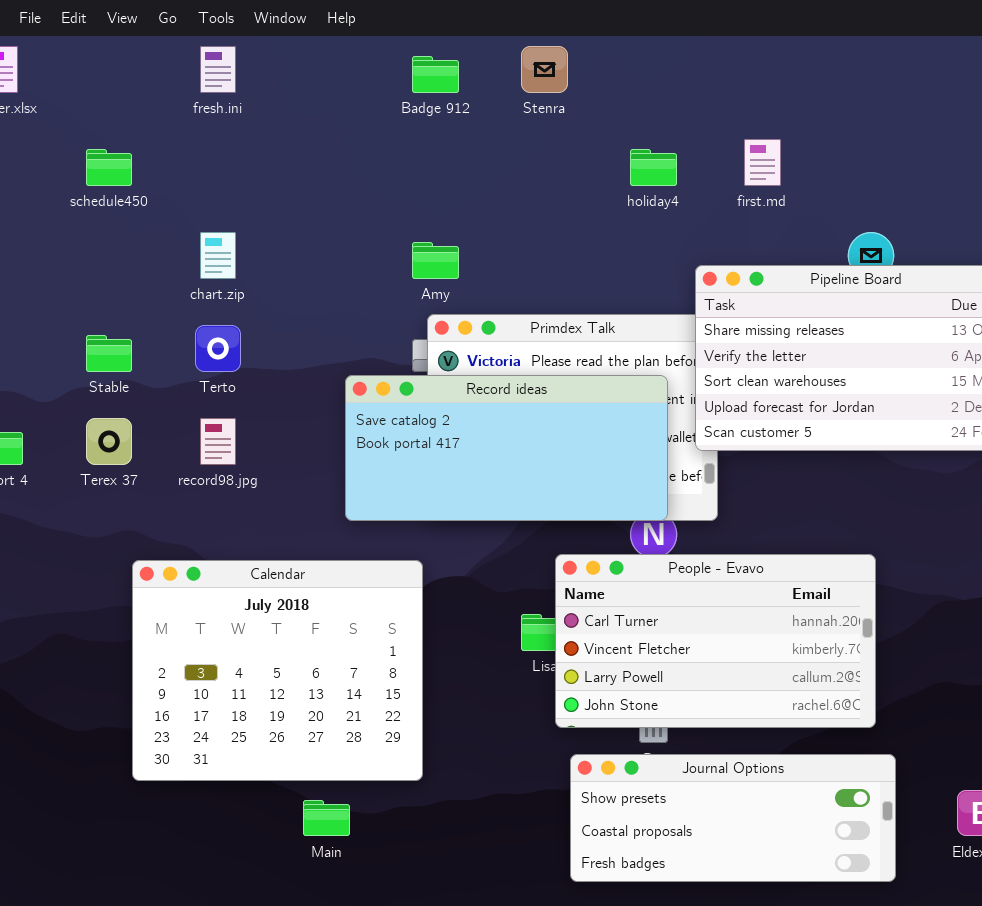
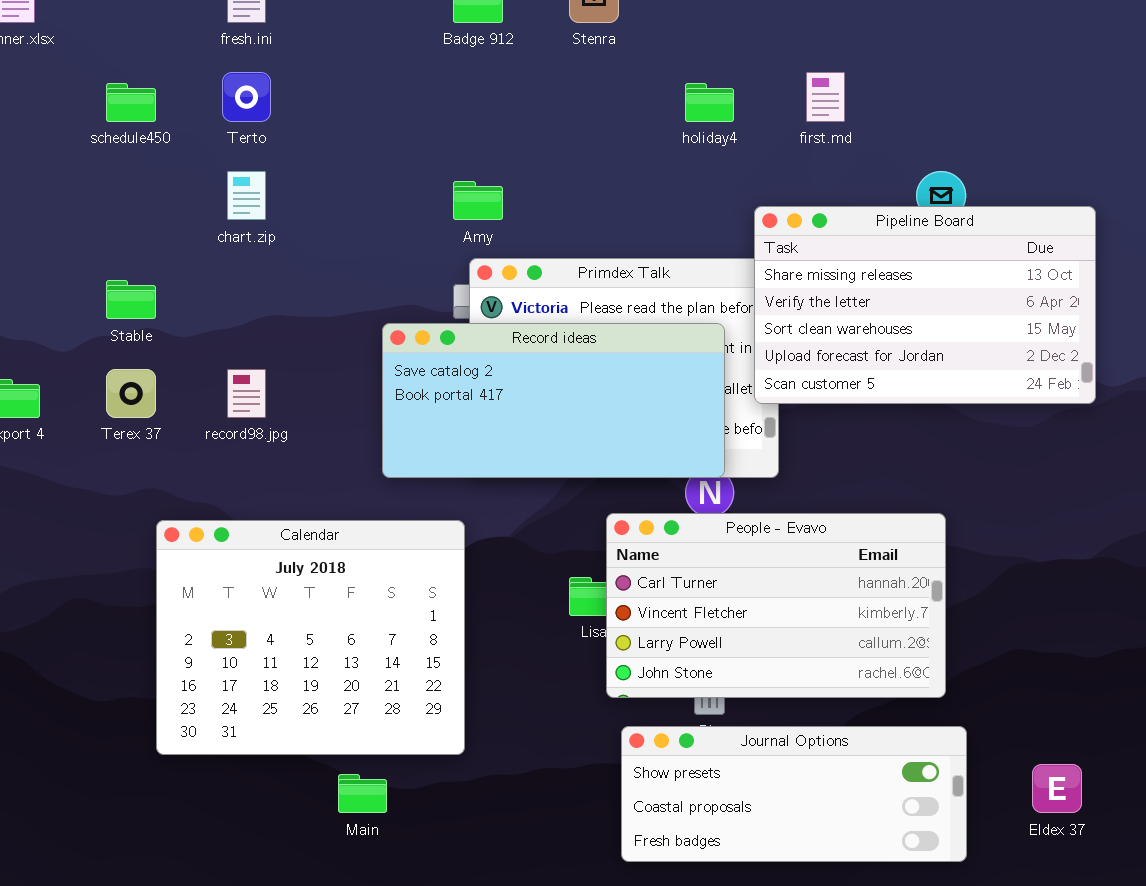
Terto: [195,325,241,372] -> [222,72,271,122], moved

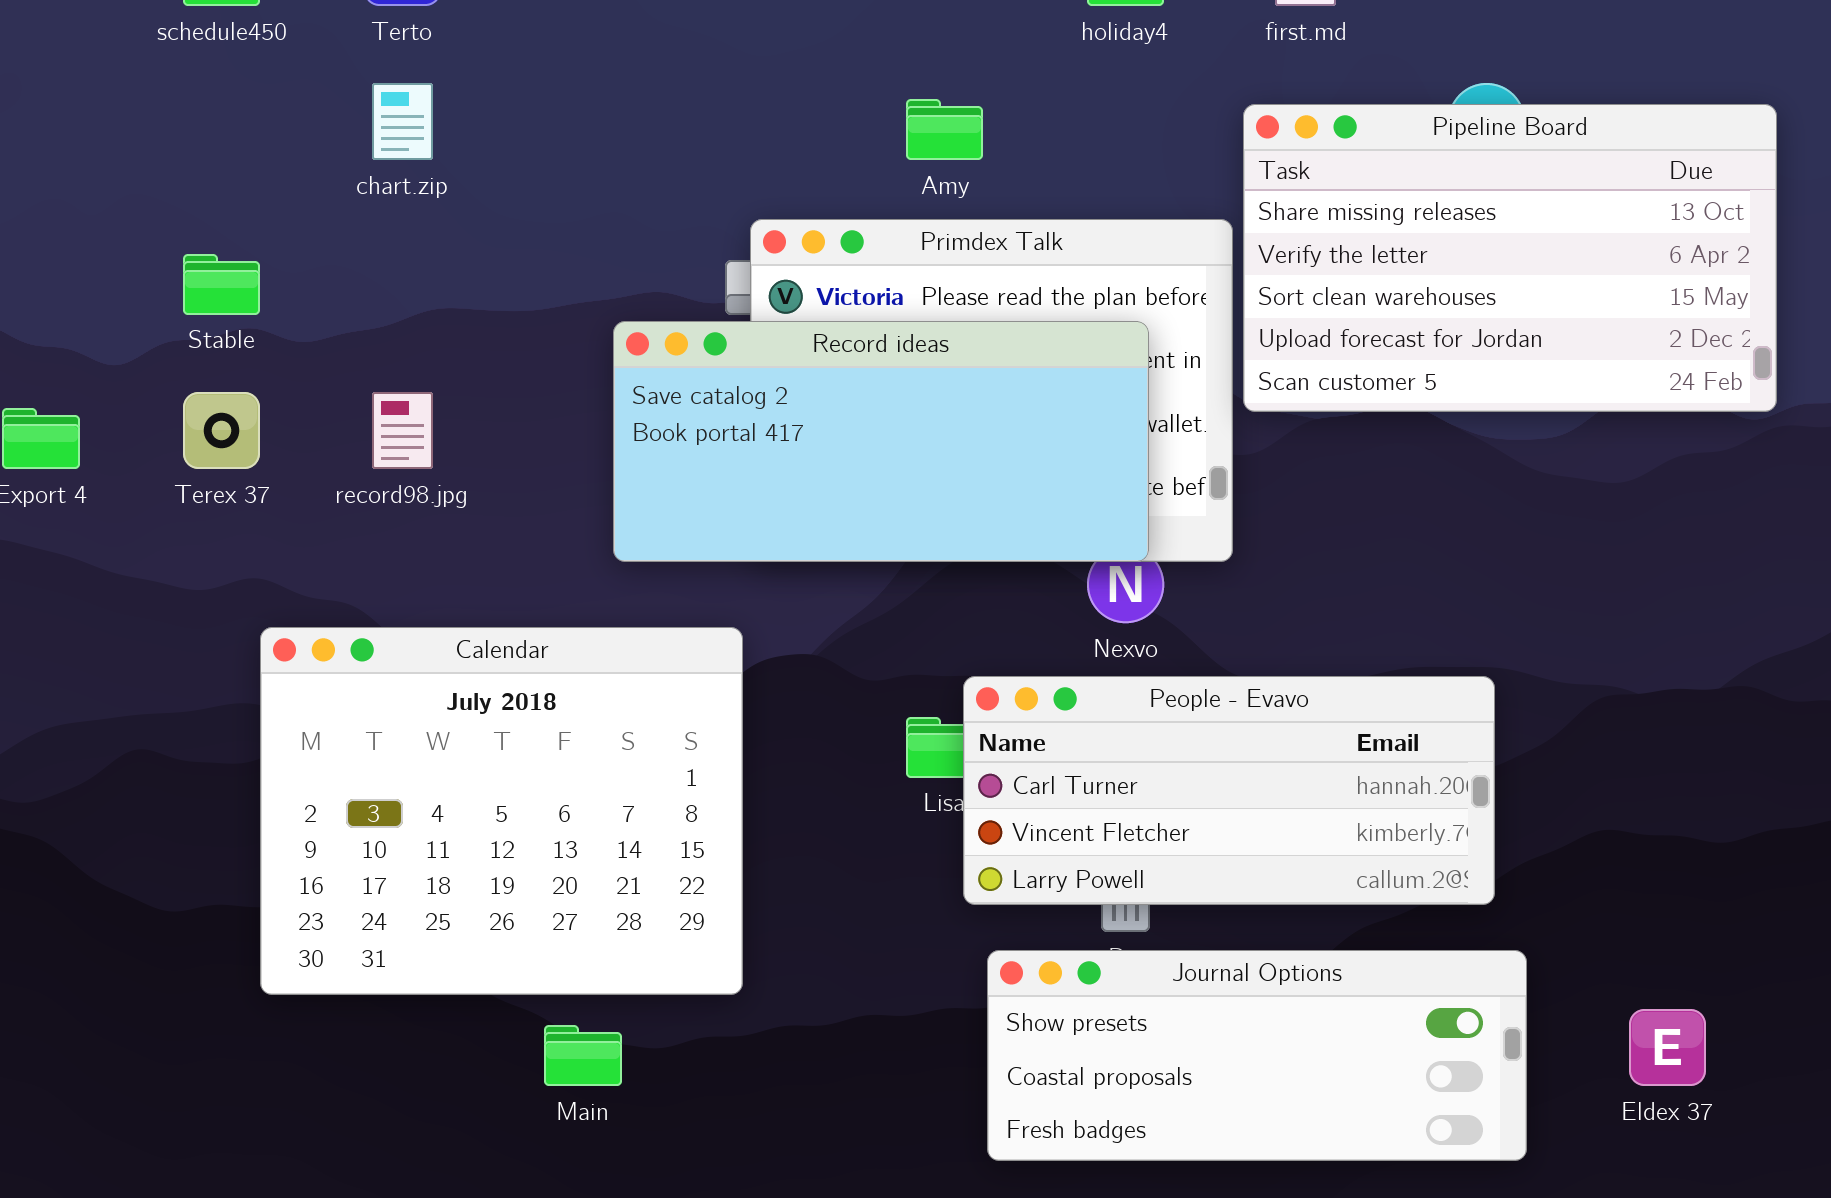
Amy: [453,181,503,220] -> [906,99,983,160], moved
Pipeline Board: [754,206,1096,404] -> [1243,104,1777,412], moved
People - Evavo: [606,513,946,698] -> [963,676,1495,905], resized

